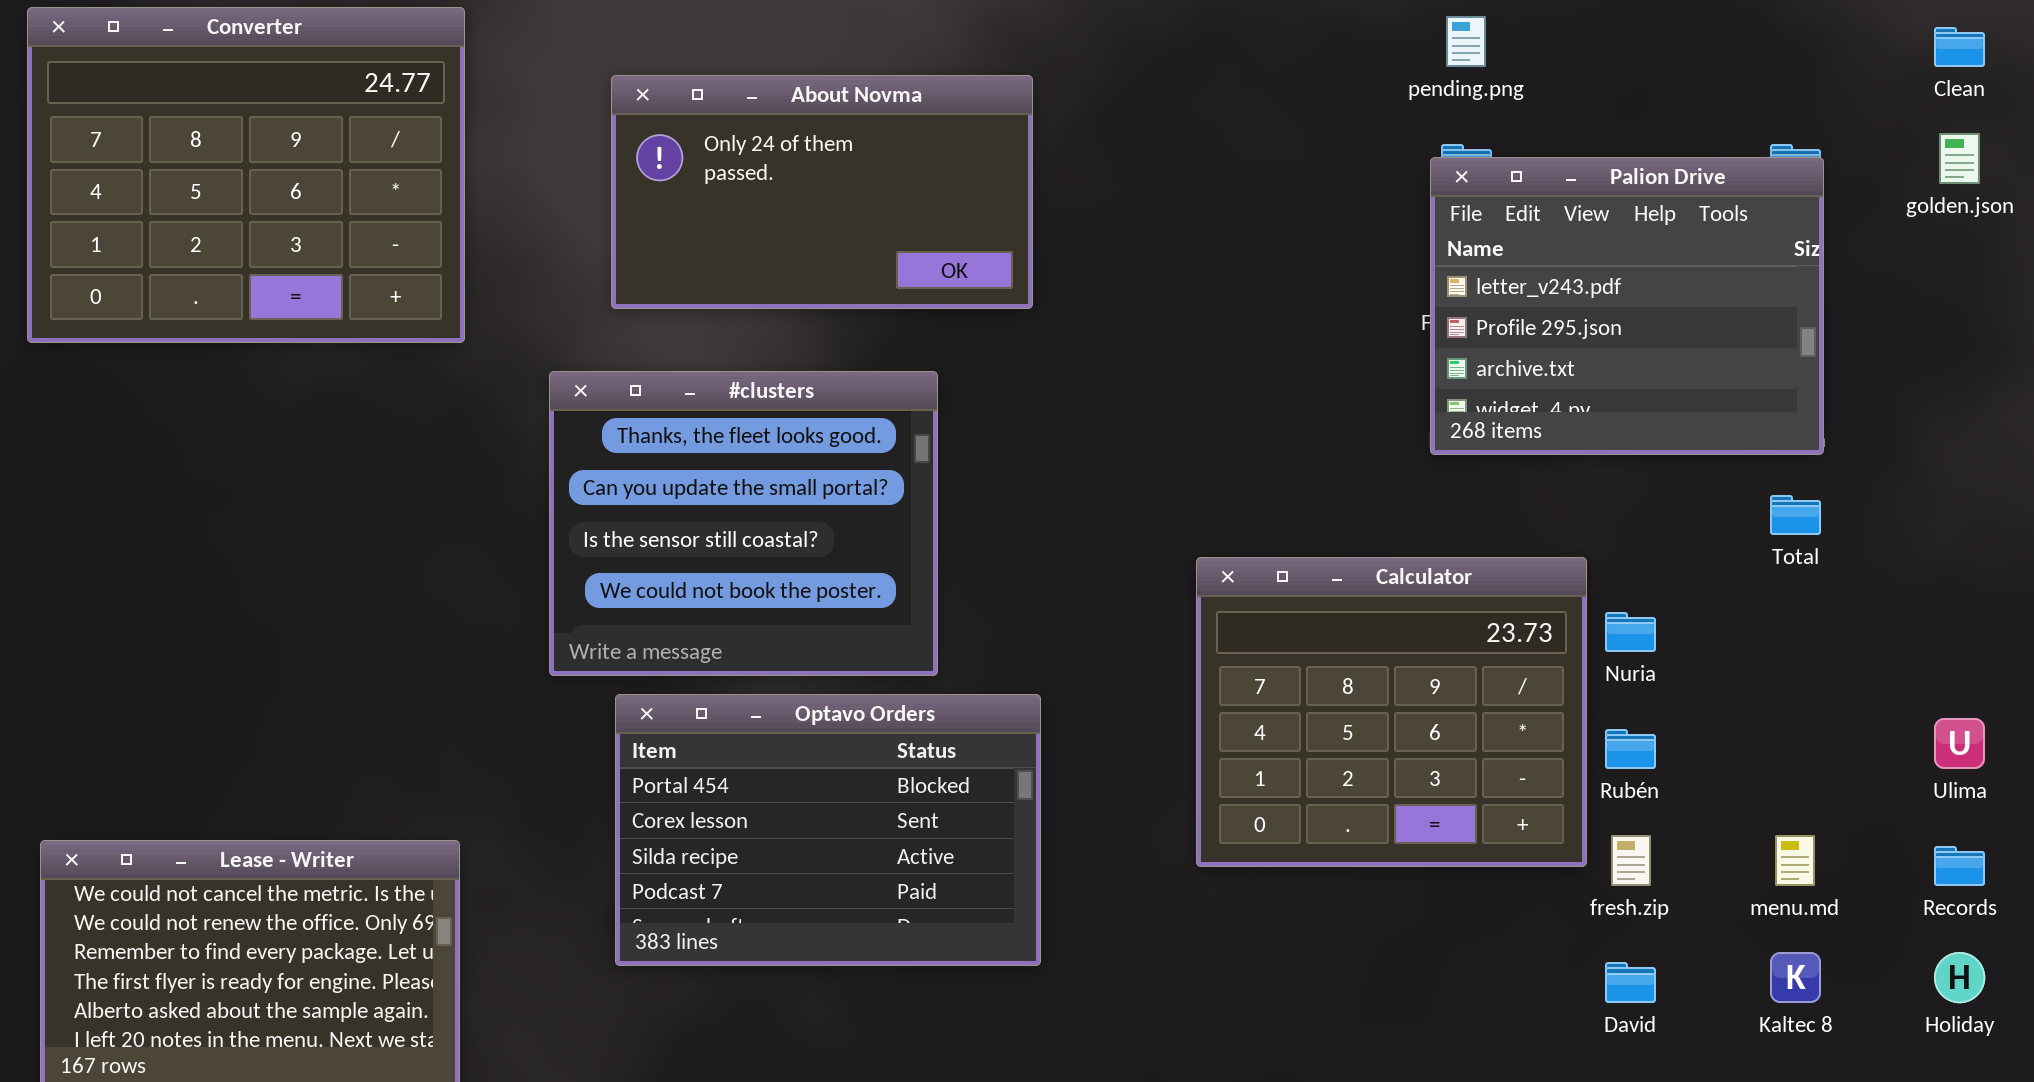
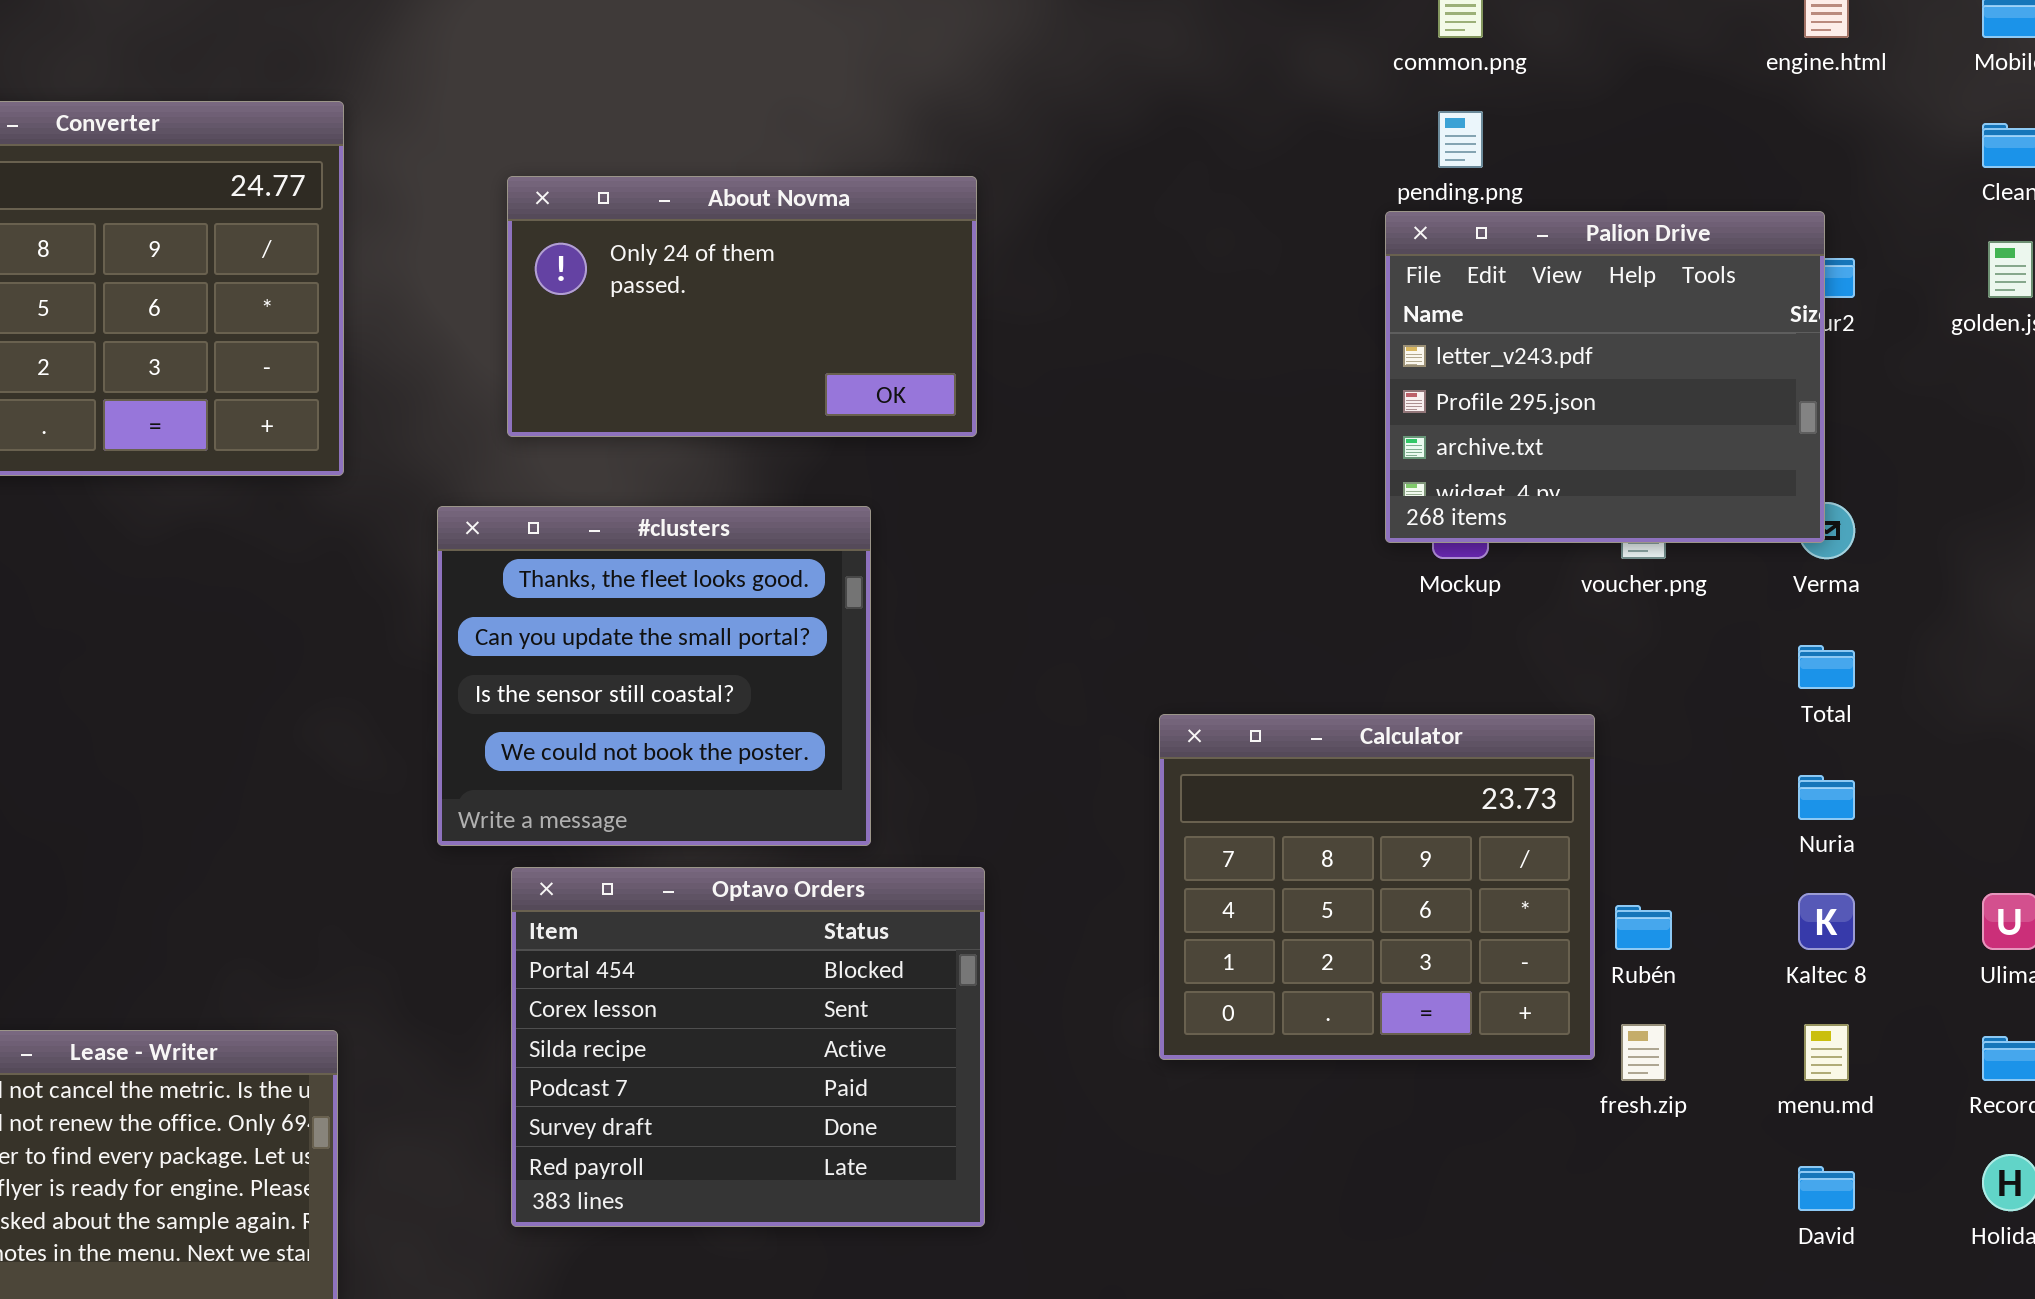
Palion Drive: [1430,157,1824,455] -> [1385,211,1825,543], moved
Nuria: [1605,612,1656,652] -> [1798,775,1855,820], moved
Optavo Orders: [615,694,1041,966] -> [511,867,985,1227], resized
Kaltec 8: [1770,952,1821,1003] -> [1798,893,1855,950], moved
David: [1605,962,1656,1003] -> [1798,1166,1855,1211], moved

